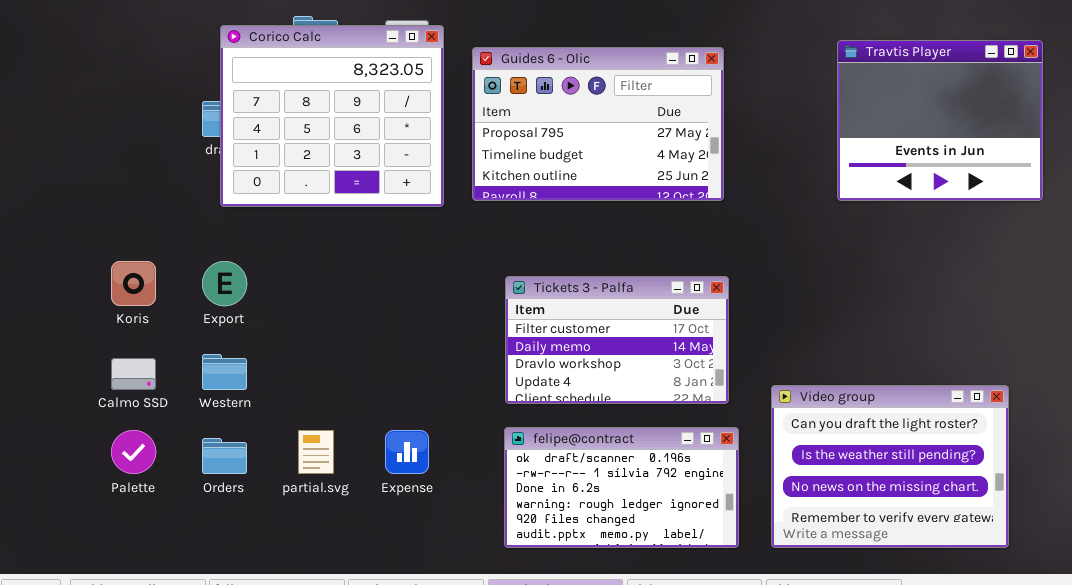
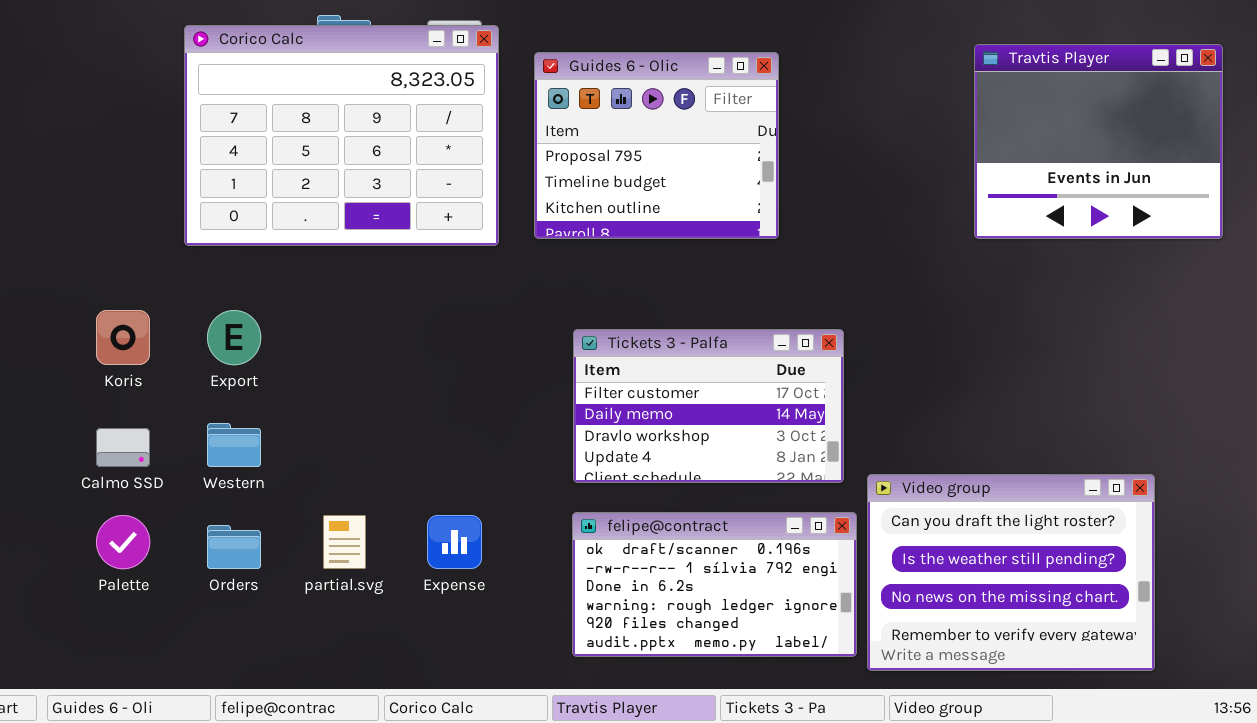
Corico Calc: [220,25,444,207] -> [184,25,499,246], resized
Guides 6 - Olic: [472,47,724,201] -> [534,52,779,239], resized
Video group: [771,385,1009,548] -> [867,474,1155,671], moved

